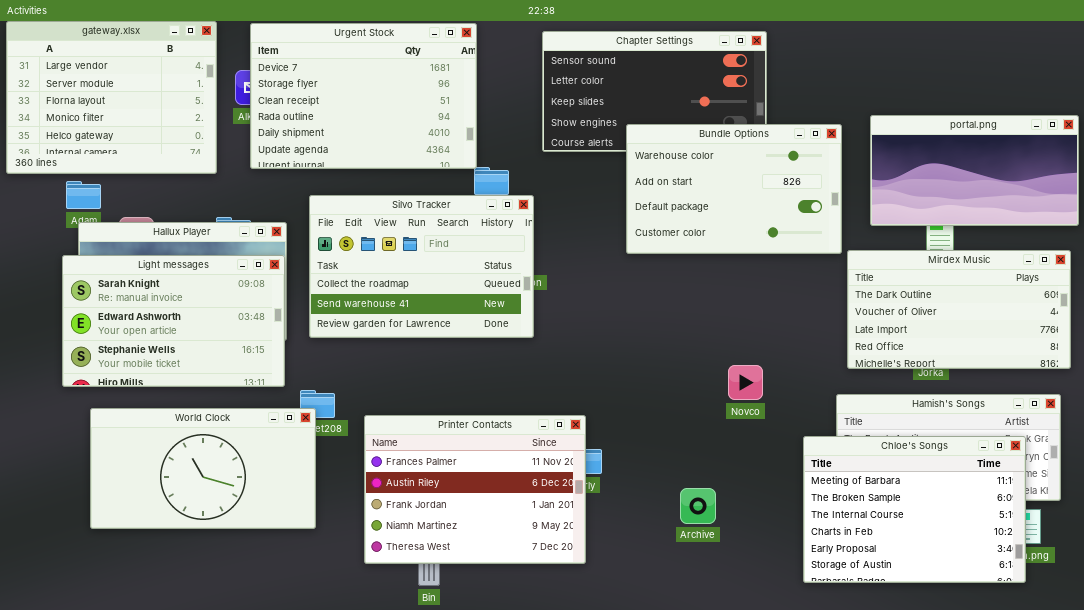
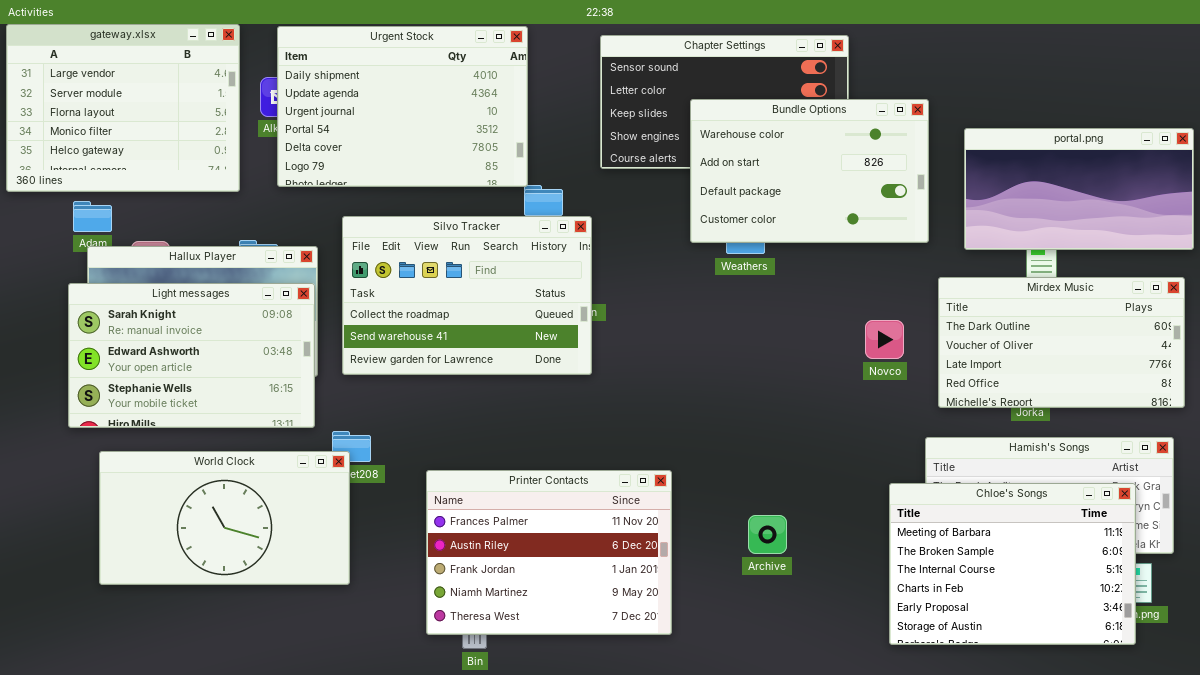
Urgent Stock: [250,23,477,169] -> [277,26,528,187], scrolled down 4 rows
Bundle Options: [626,124,842,254] -> [690,99,929,243], moved
Novco: [728,365,763,400] -> [865,320,904,359], moved
Printer Contacts: [364,415,586,564] -> [426,470,672,635], moved
Archive: [680,488,716,524] -> [748,515,787,554], moved

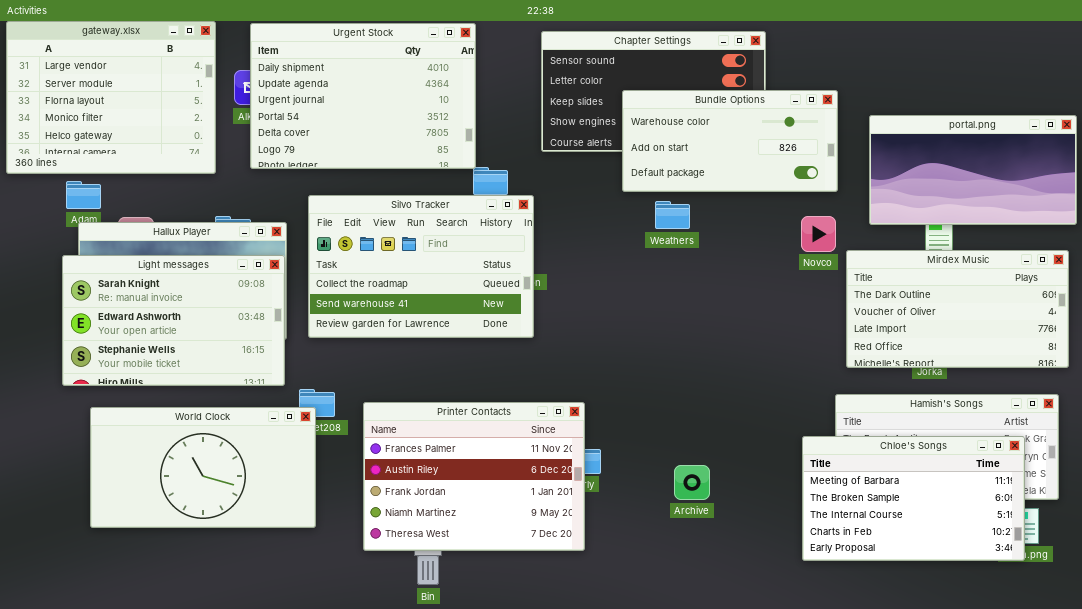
Bundle Options: [690,99,929,243] -> [622,90,838,192], resized
Novco: [865,320,904,359] -> [801,216,836,252], moved
Printer Contacts: [426,470,672,635] -> [363,402,585,551], moved
Chloe's Songs: [889,483,1136,645] -> [802,436,1025,561], resized

